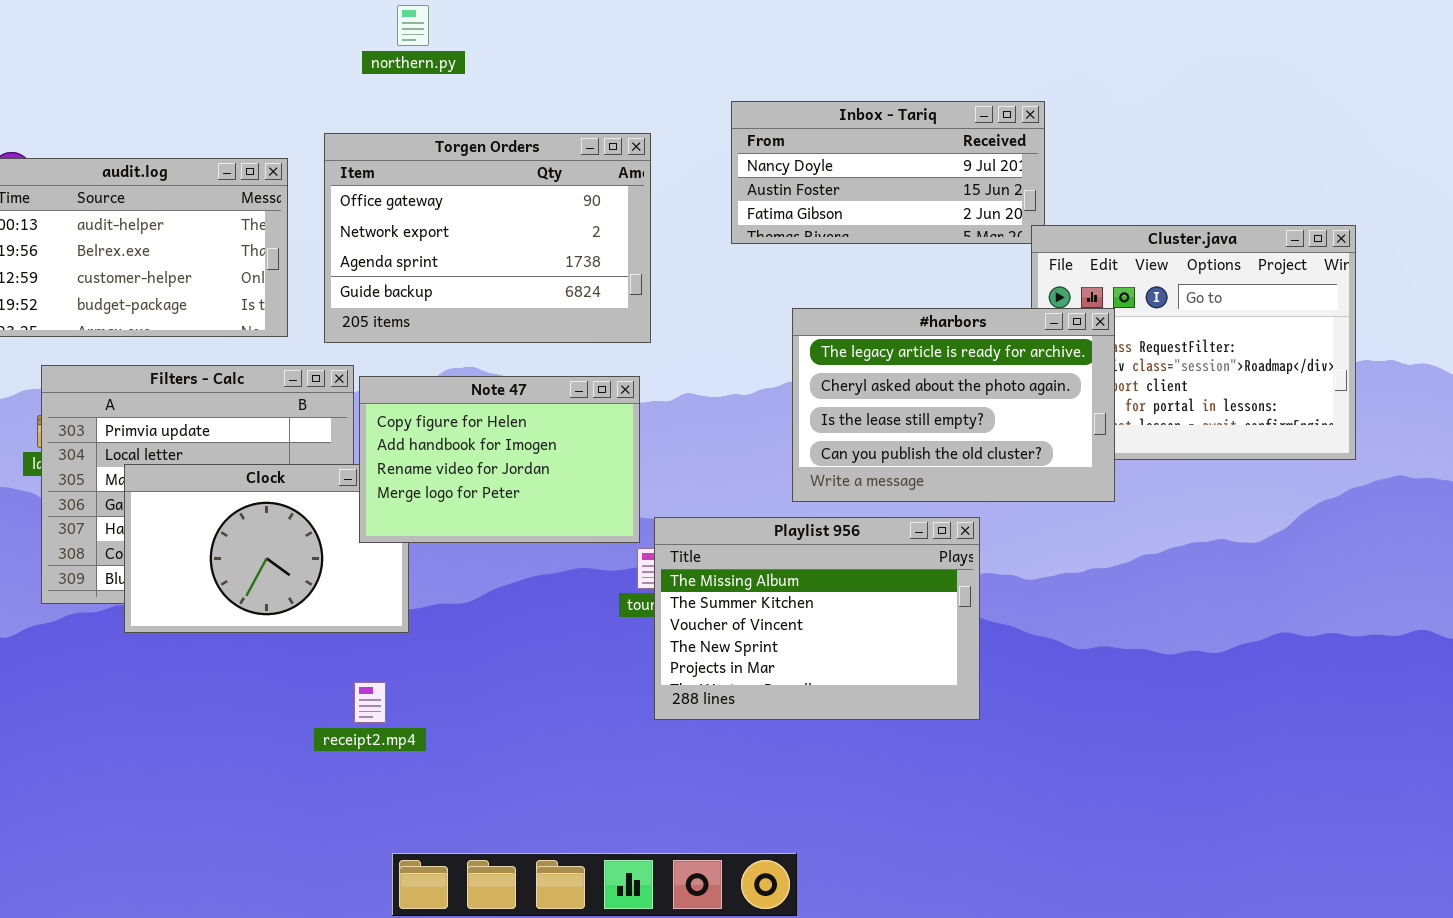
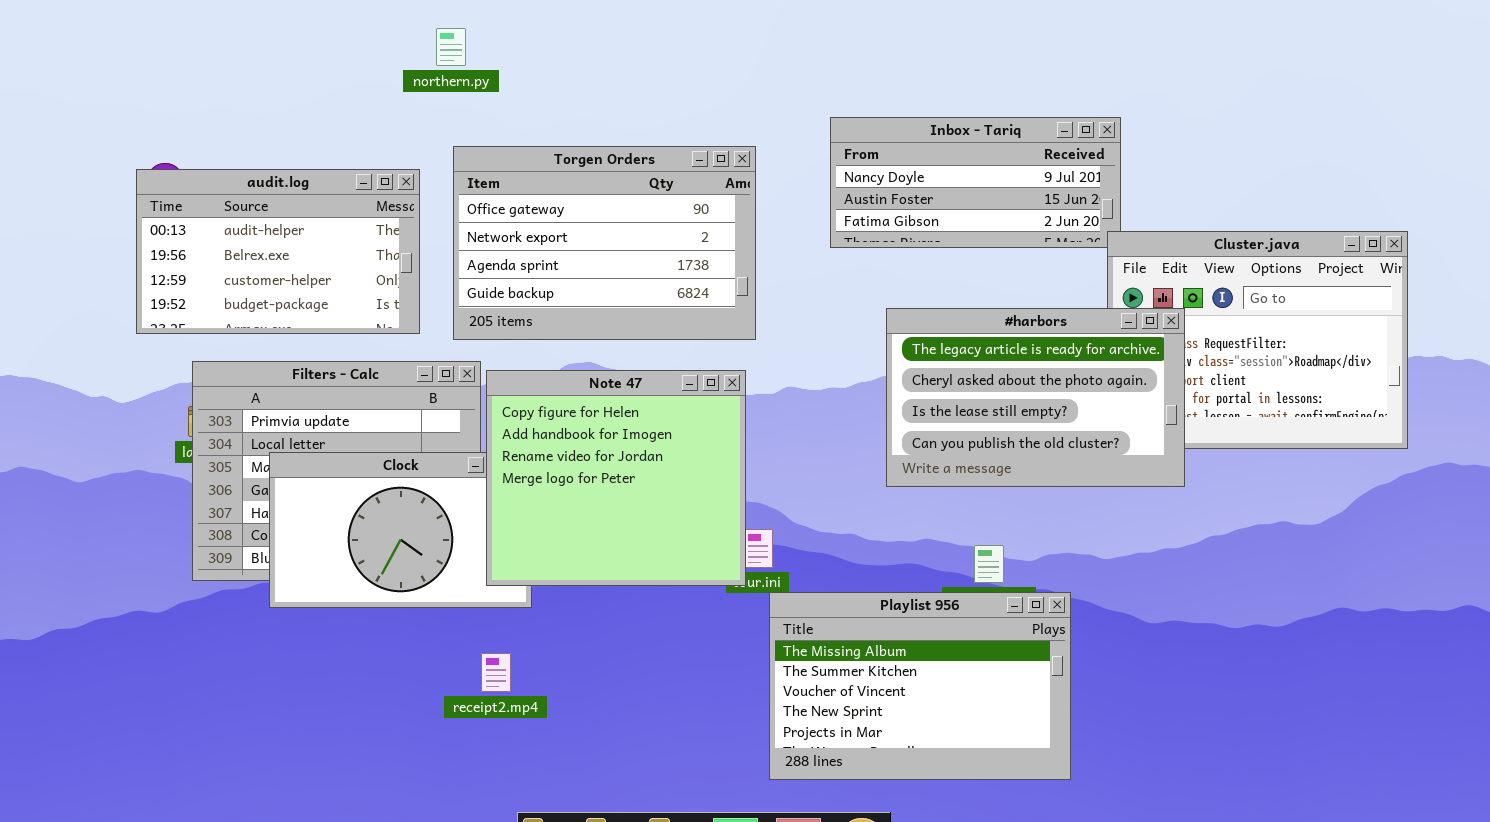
northern.py: [397,5,429,46] -> [436,28,466,66], moved
Note 47: [359,376,640,543] -> [486,370,746,586], resized
Playlist 956: [654,517,980,720] -> [769,592,1071,780], moved

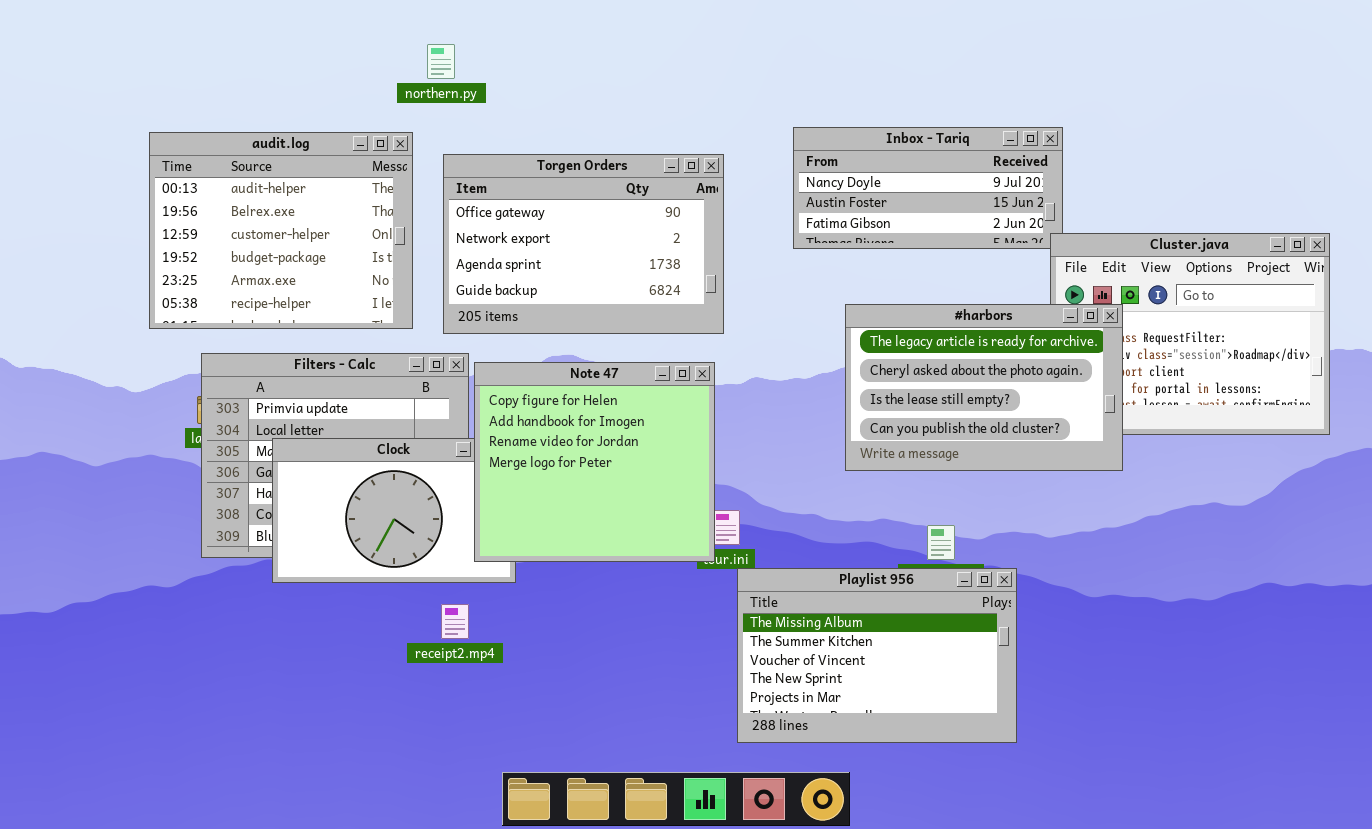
audit.log: [136,169,420,334] -> [149,132,413,329], resized
receipt2.mp4: [481,653,511,692] -> [441,604,469,639], moved

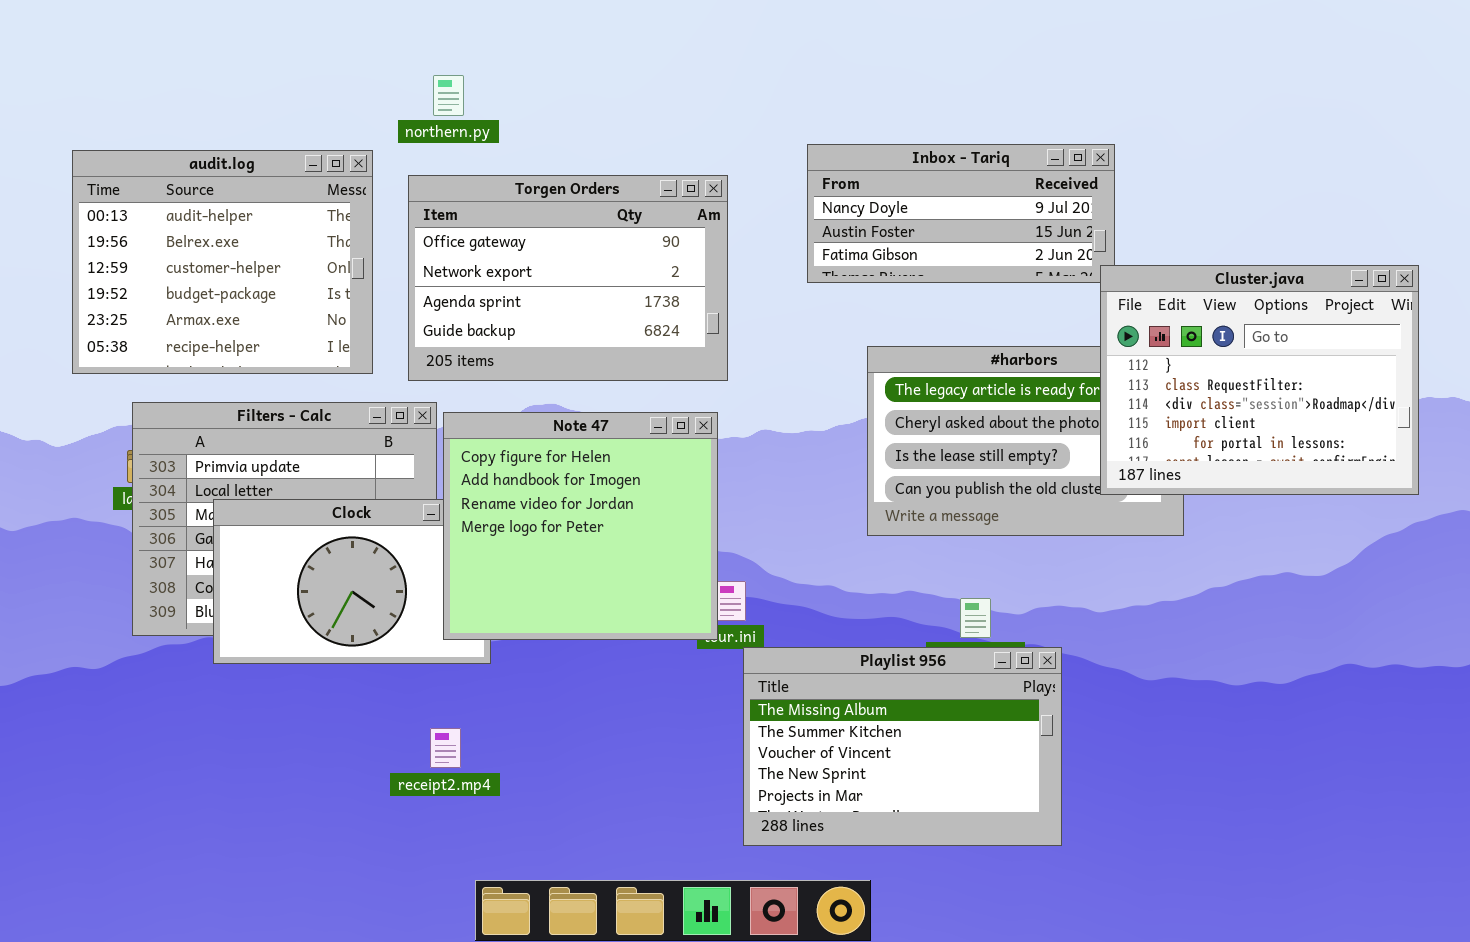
northern.py: [427,44,455,79] -> [433,75,464,116], moved
Cluster.java: [1050,233,1330,435] -> [1100,265,1419,495], raised
receipt2.mp4: [441,604,469,639] -> [430,728,461,768], moved

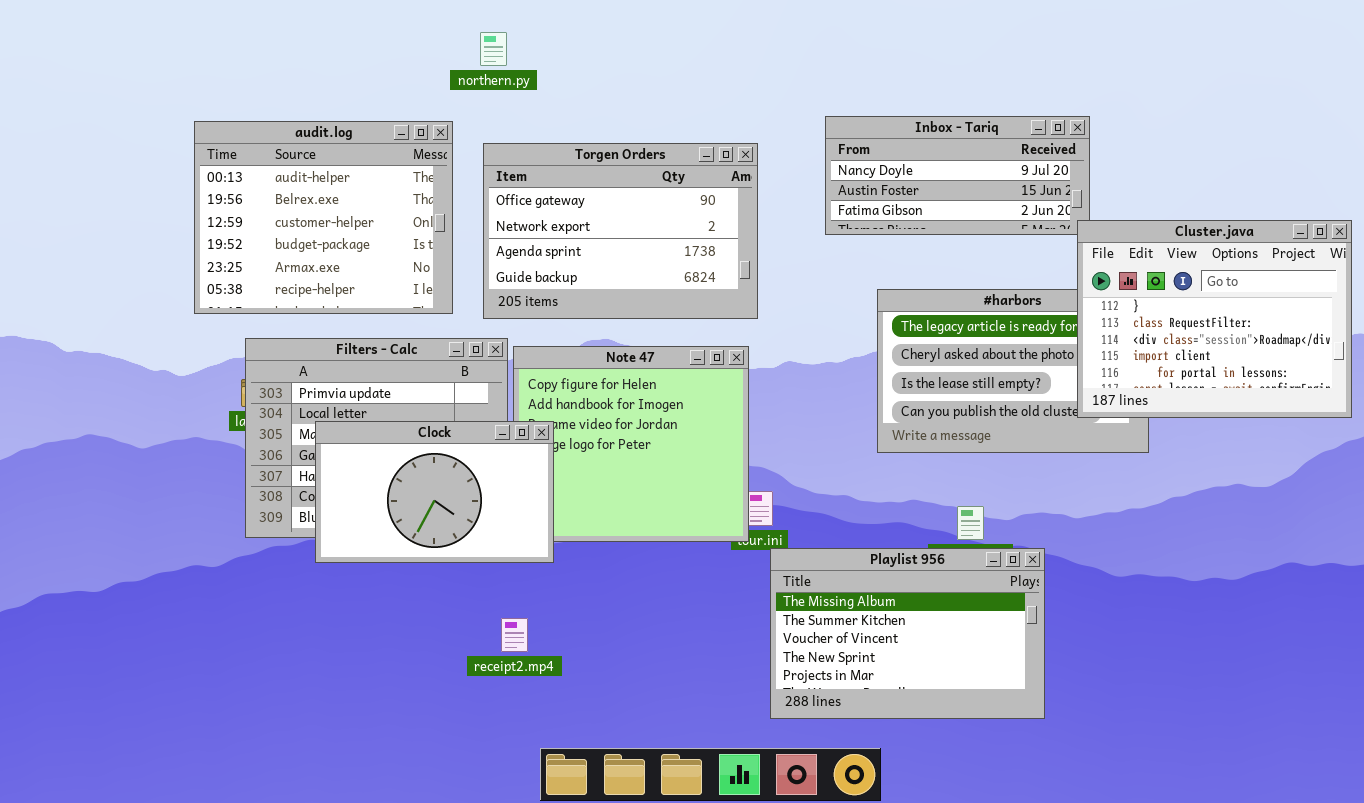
northern.py: [433,75,464,116] -> [480,32,507,66], moved
Clock: [213,499,491,664] -> [315,421,554,563], raised

